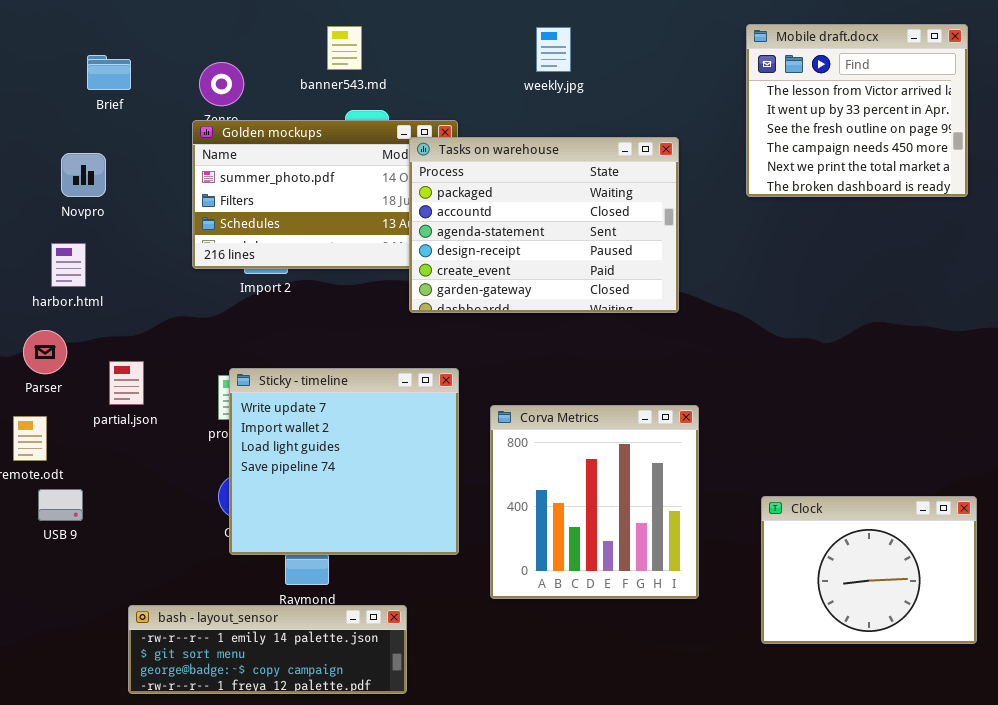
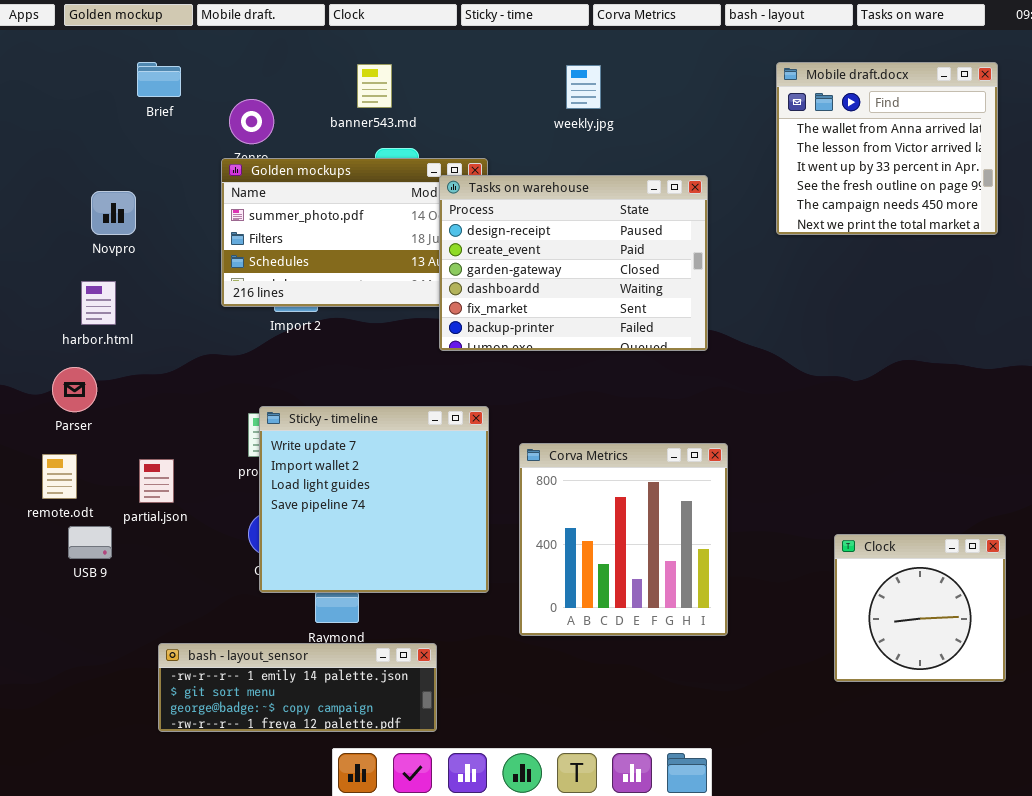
Mobile draft.docx: [746,24,968,197] -> [776,62,998,235], scrolled up 1 row
Brief: [87,55,131,90] -> [137,62,181,97], moved
Tasks on warehouse: [409,137,679,313] -> [439,175,708,351], scrolled down 3 rows
partial.json: [109,361,144,405] -> [139,459,174,503], moved
Clock: [761,496,977,644] -> [834,534,1006,682], resized

